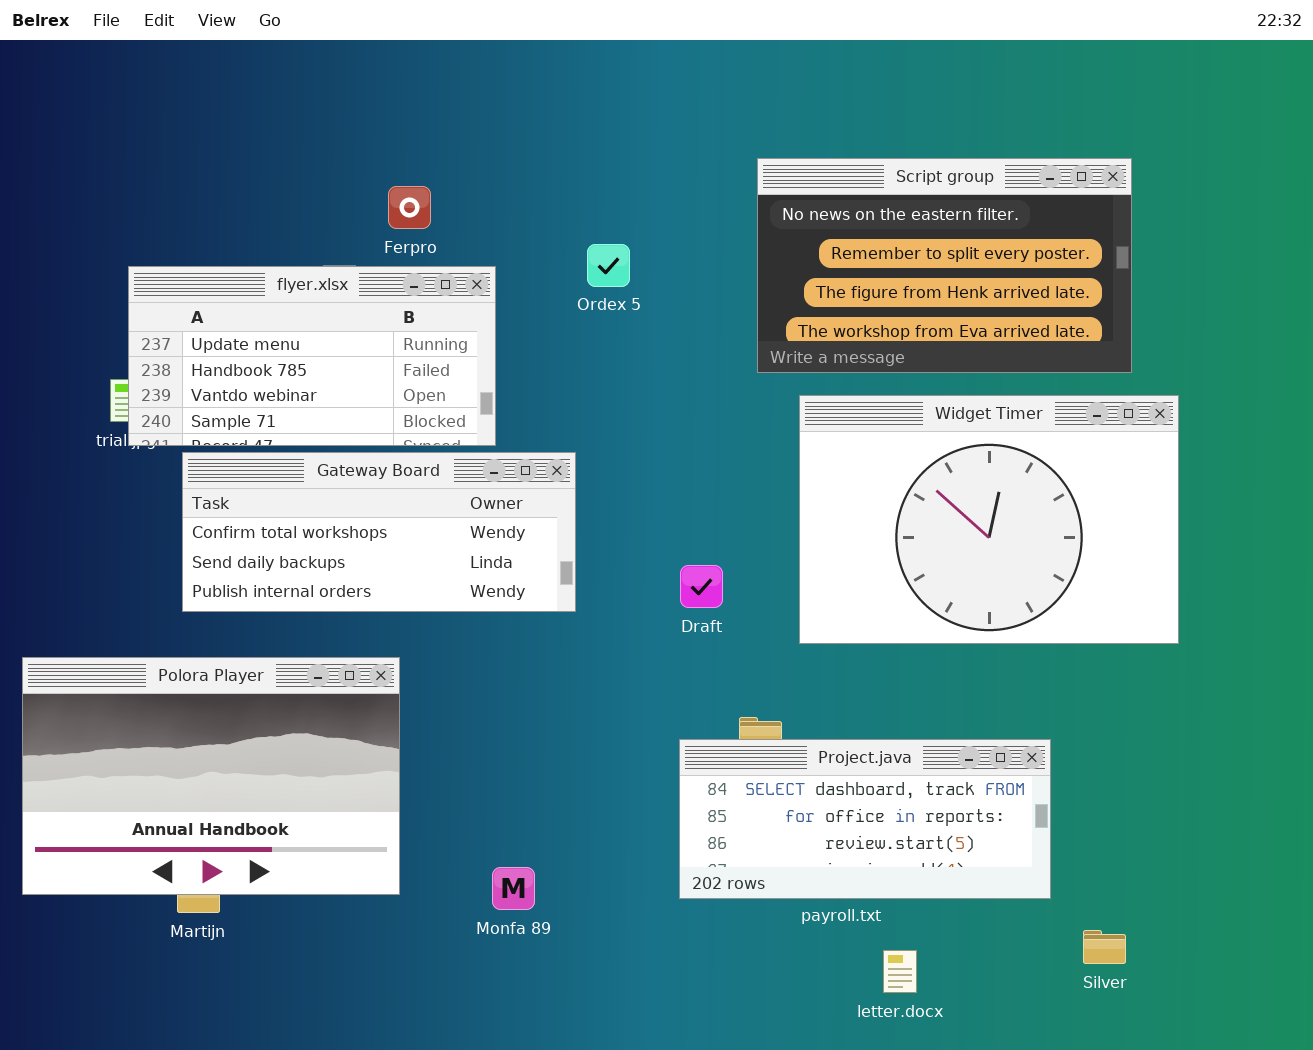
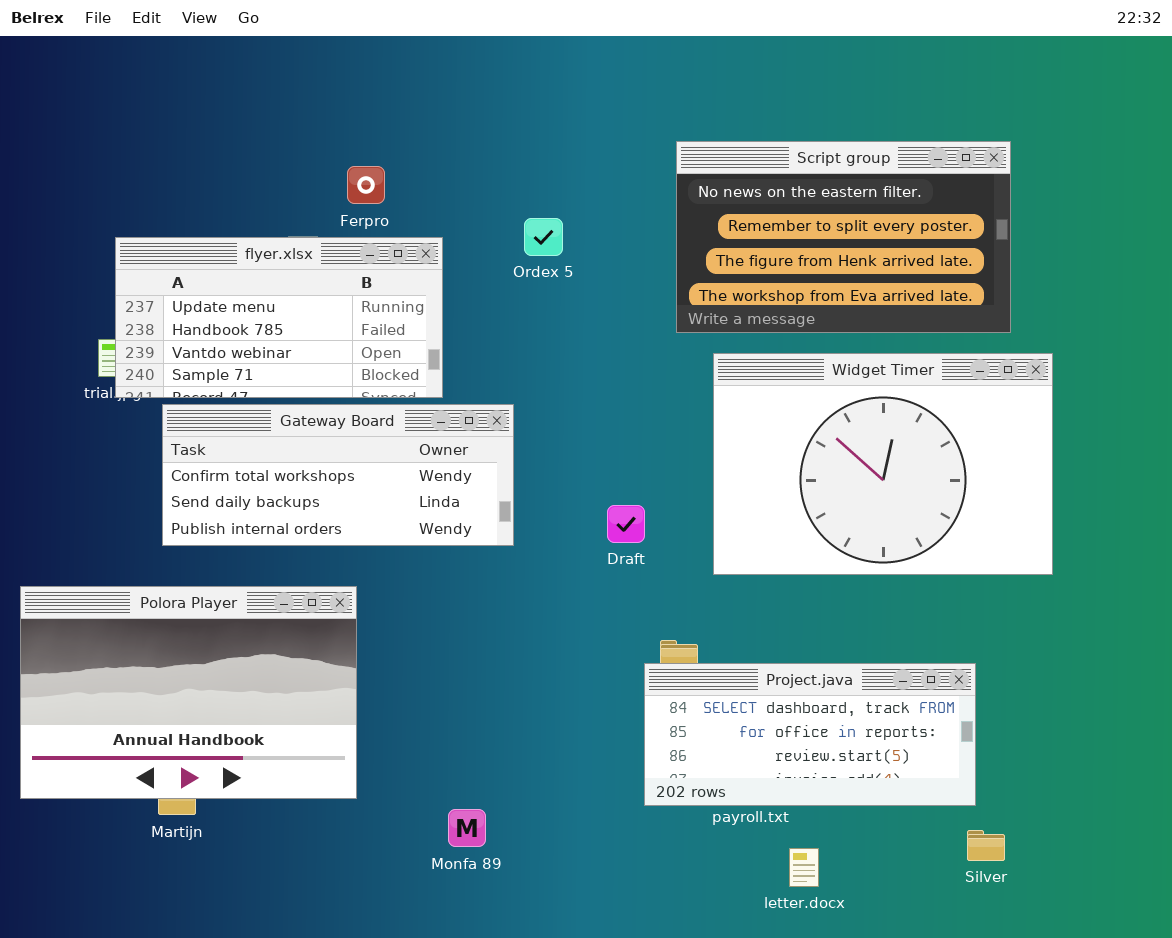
Project.java: [679,739,1051,899] -> [644,663,976,806], moved
Monfa 89: [492,867,535,910] -> [448,809,486,847], moved

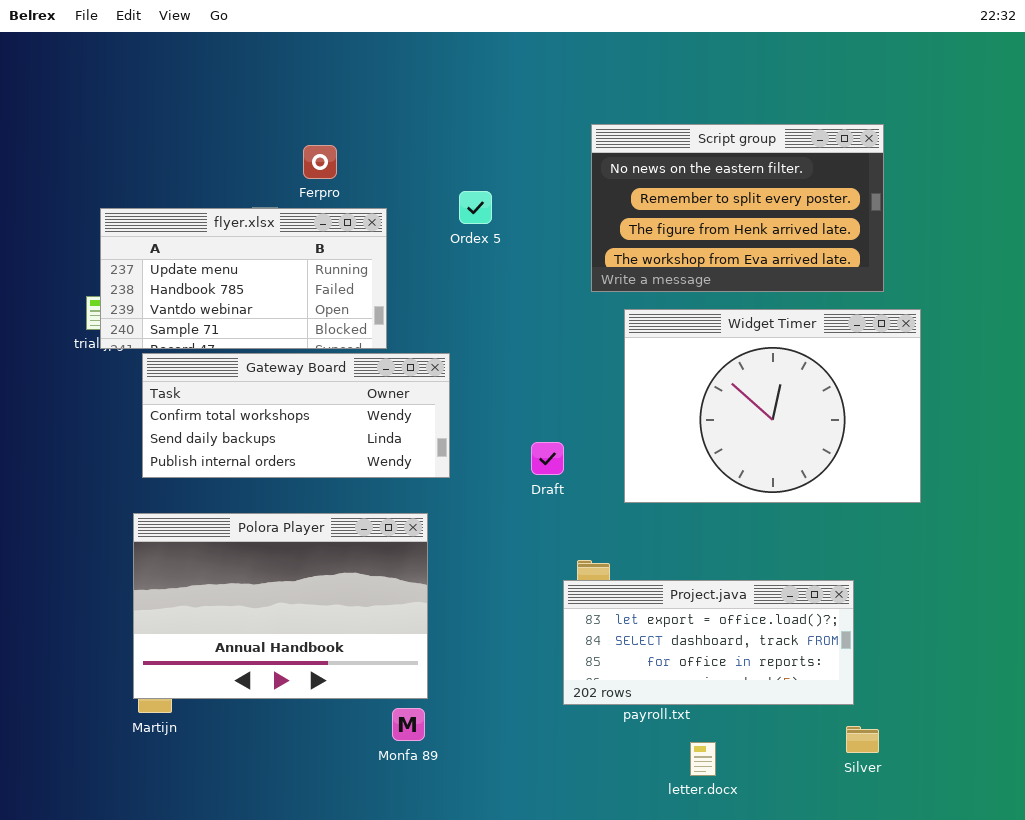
Polora Player: [20,586,357,799] -> [133,513,428,699], moved
Project.java: [644,663,976,806] -> [563,580,854,705], scrolled up 1 row

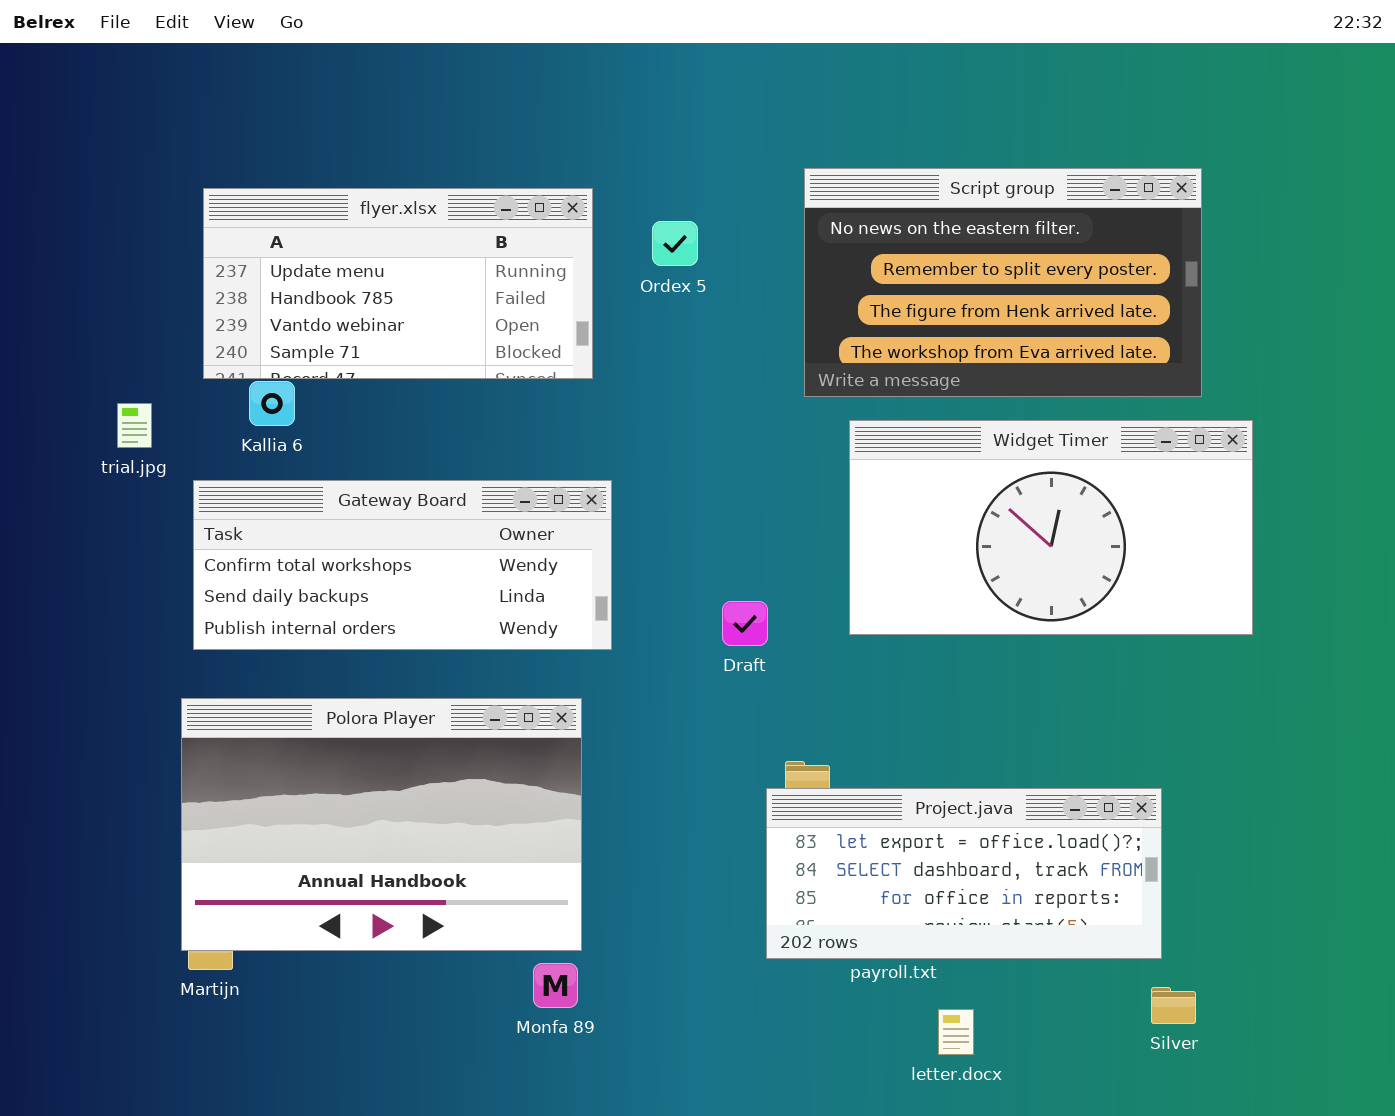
Ordex 5: [459,191,492,224] -> [652,221,698,266], moved
flyer.xlsx: [100,208,387,349] -> [203,188,593,379], moved
Widget Timer: [624,309,921,503] -> [849,420,1253,635], resized

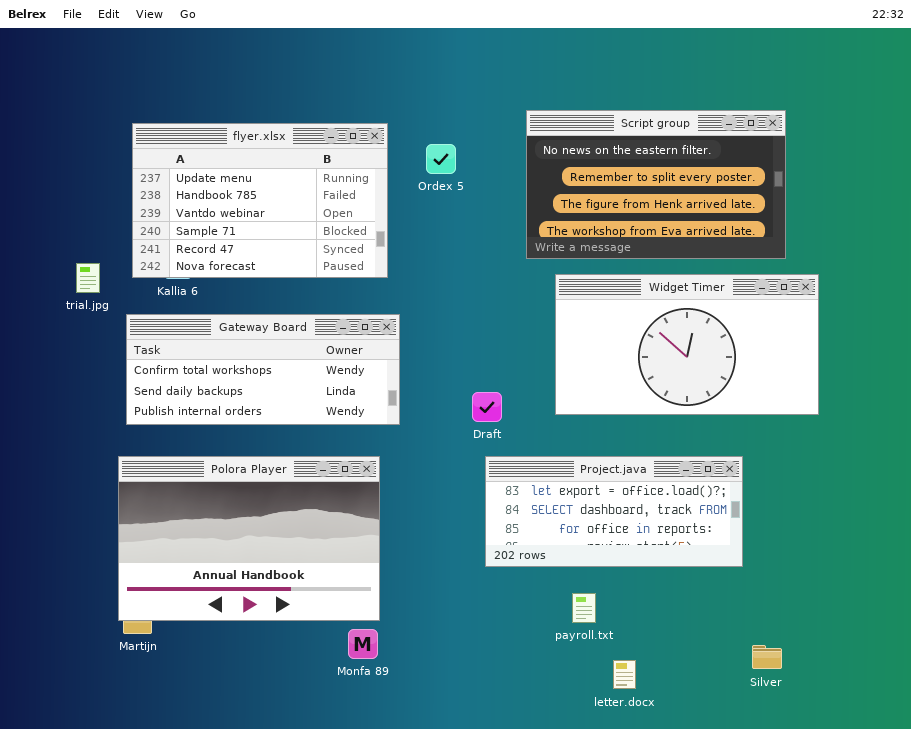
flyer.xlsx: [203,188,593,379] -> [132,123,388,278], resized
Project.java: [766,788,1162,959] -> [485,456,743,567], moved

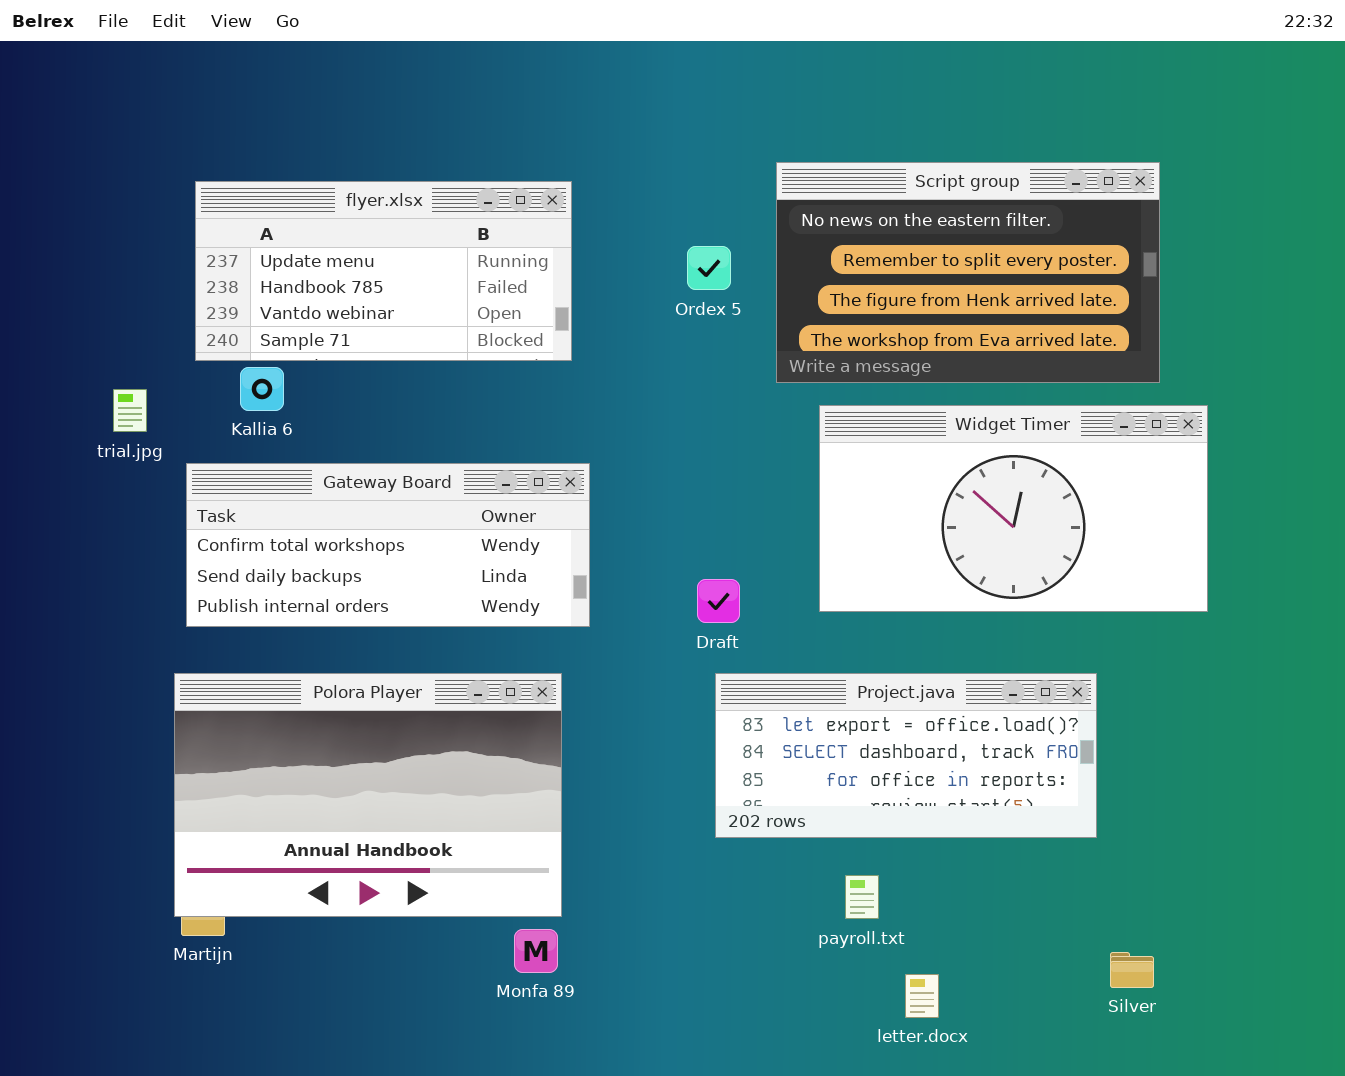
flyer.xlsx: [132,123,388,278] -> [195,181,572,361], resized
Ordex 5: [426,144,456,174] -> [687,246,731,290], moved

